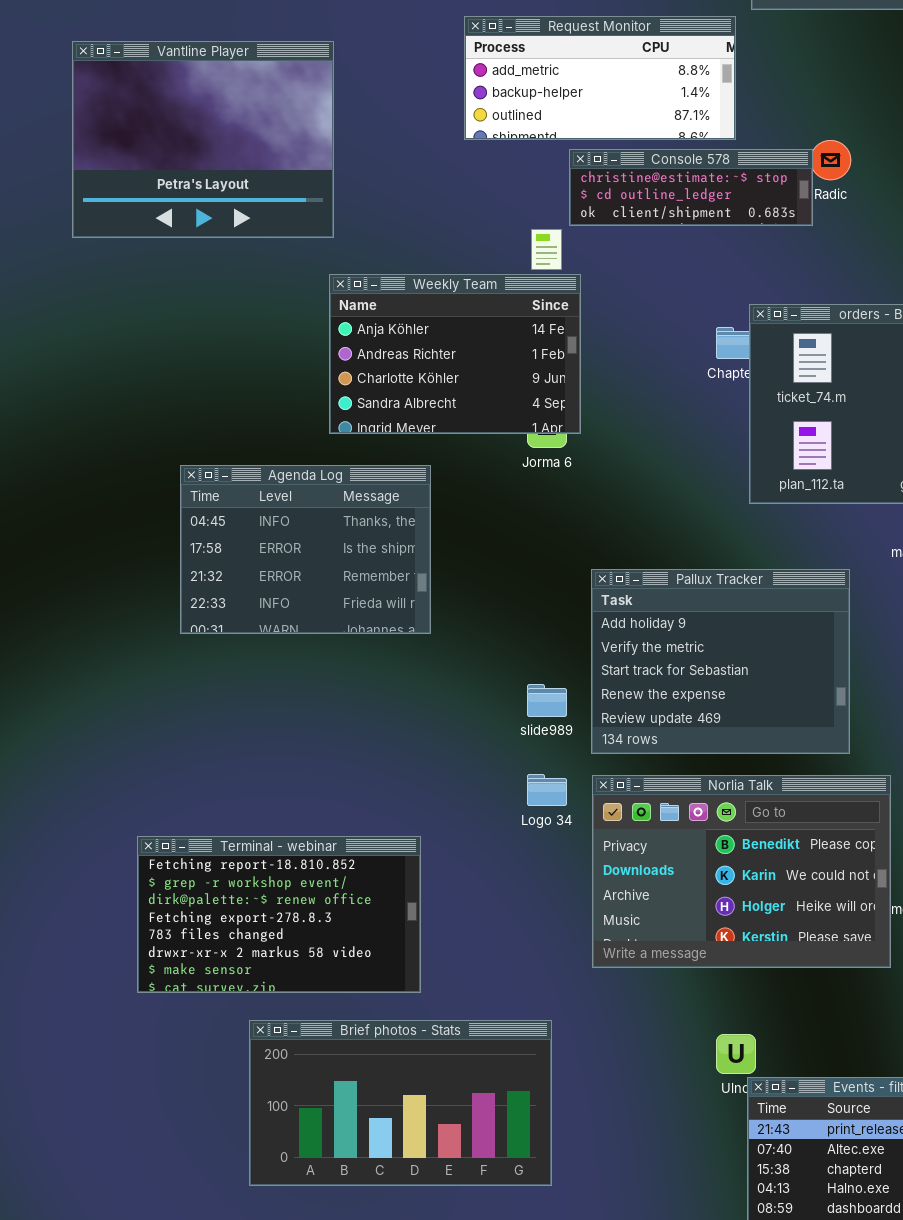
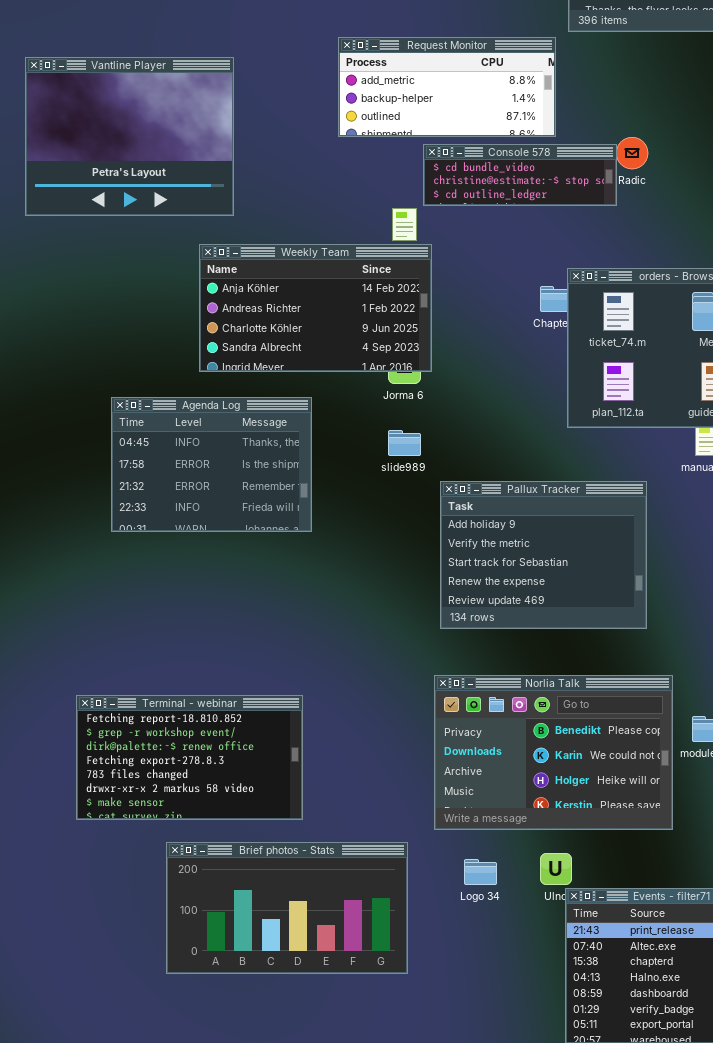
Console 578: [569,149,813,226] -> [423,144,617,206], scrolled up 1 row
Weekly Team: [329,274,581,434] -> [199,244,432,372], resized
slide989: [527,684,567,717] -> [388,430,421,456], moved
Logo 34: [527,774,567,806] -> [464,859,497,885], moved
Norlia Talk: [592,775,891,968] -> [434,675,673,830], moved

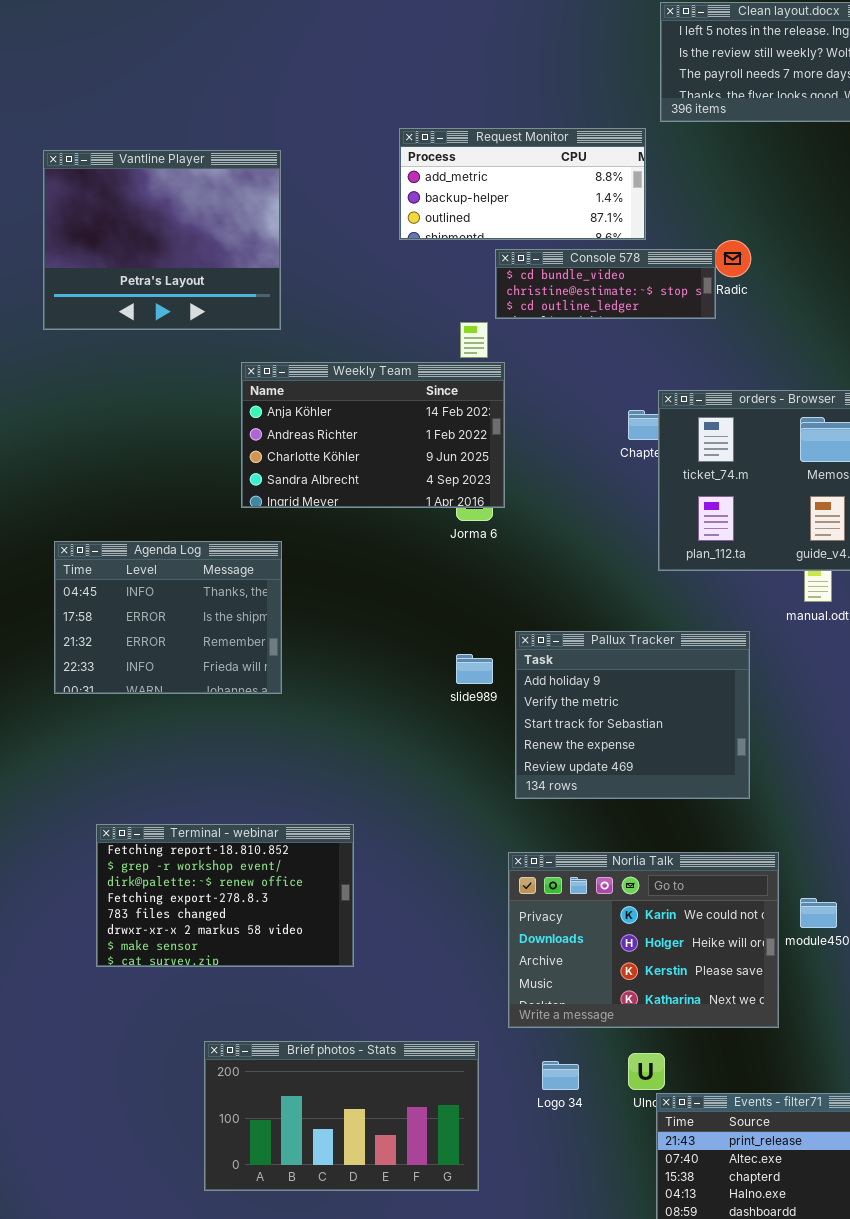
Agenda Log: [111,397,312,532] -> [54,541,282,694], moved
slide989: [388,430,421,456] -> [456,654,493,684], moved
Norlia Talk: [434,675,673,830] -> [508,852,779,1028], scrolled down 1 row
Terminal - webinar: [76,695,303,820] -> [96,824,354,967], moved

